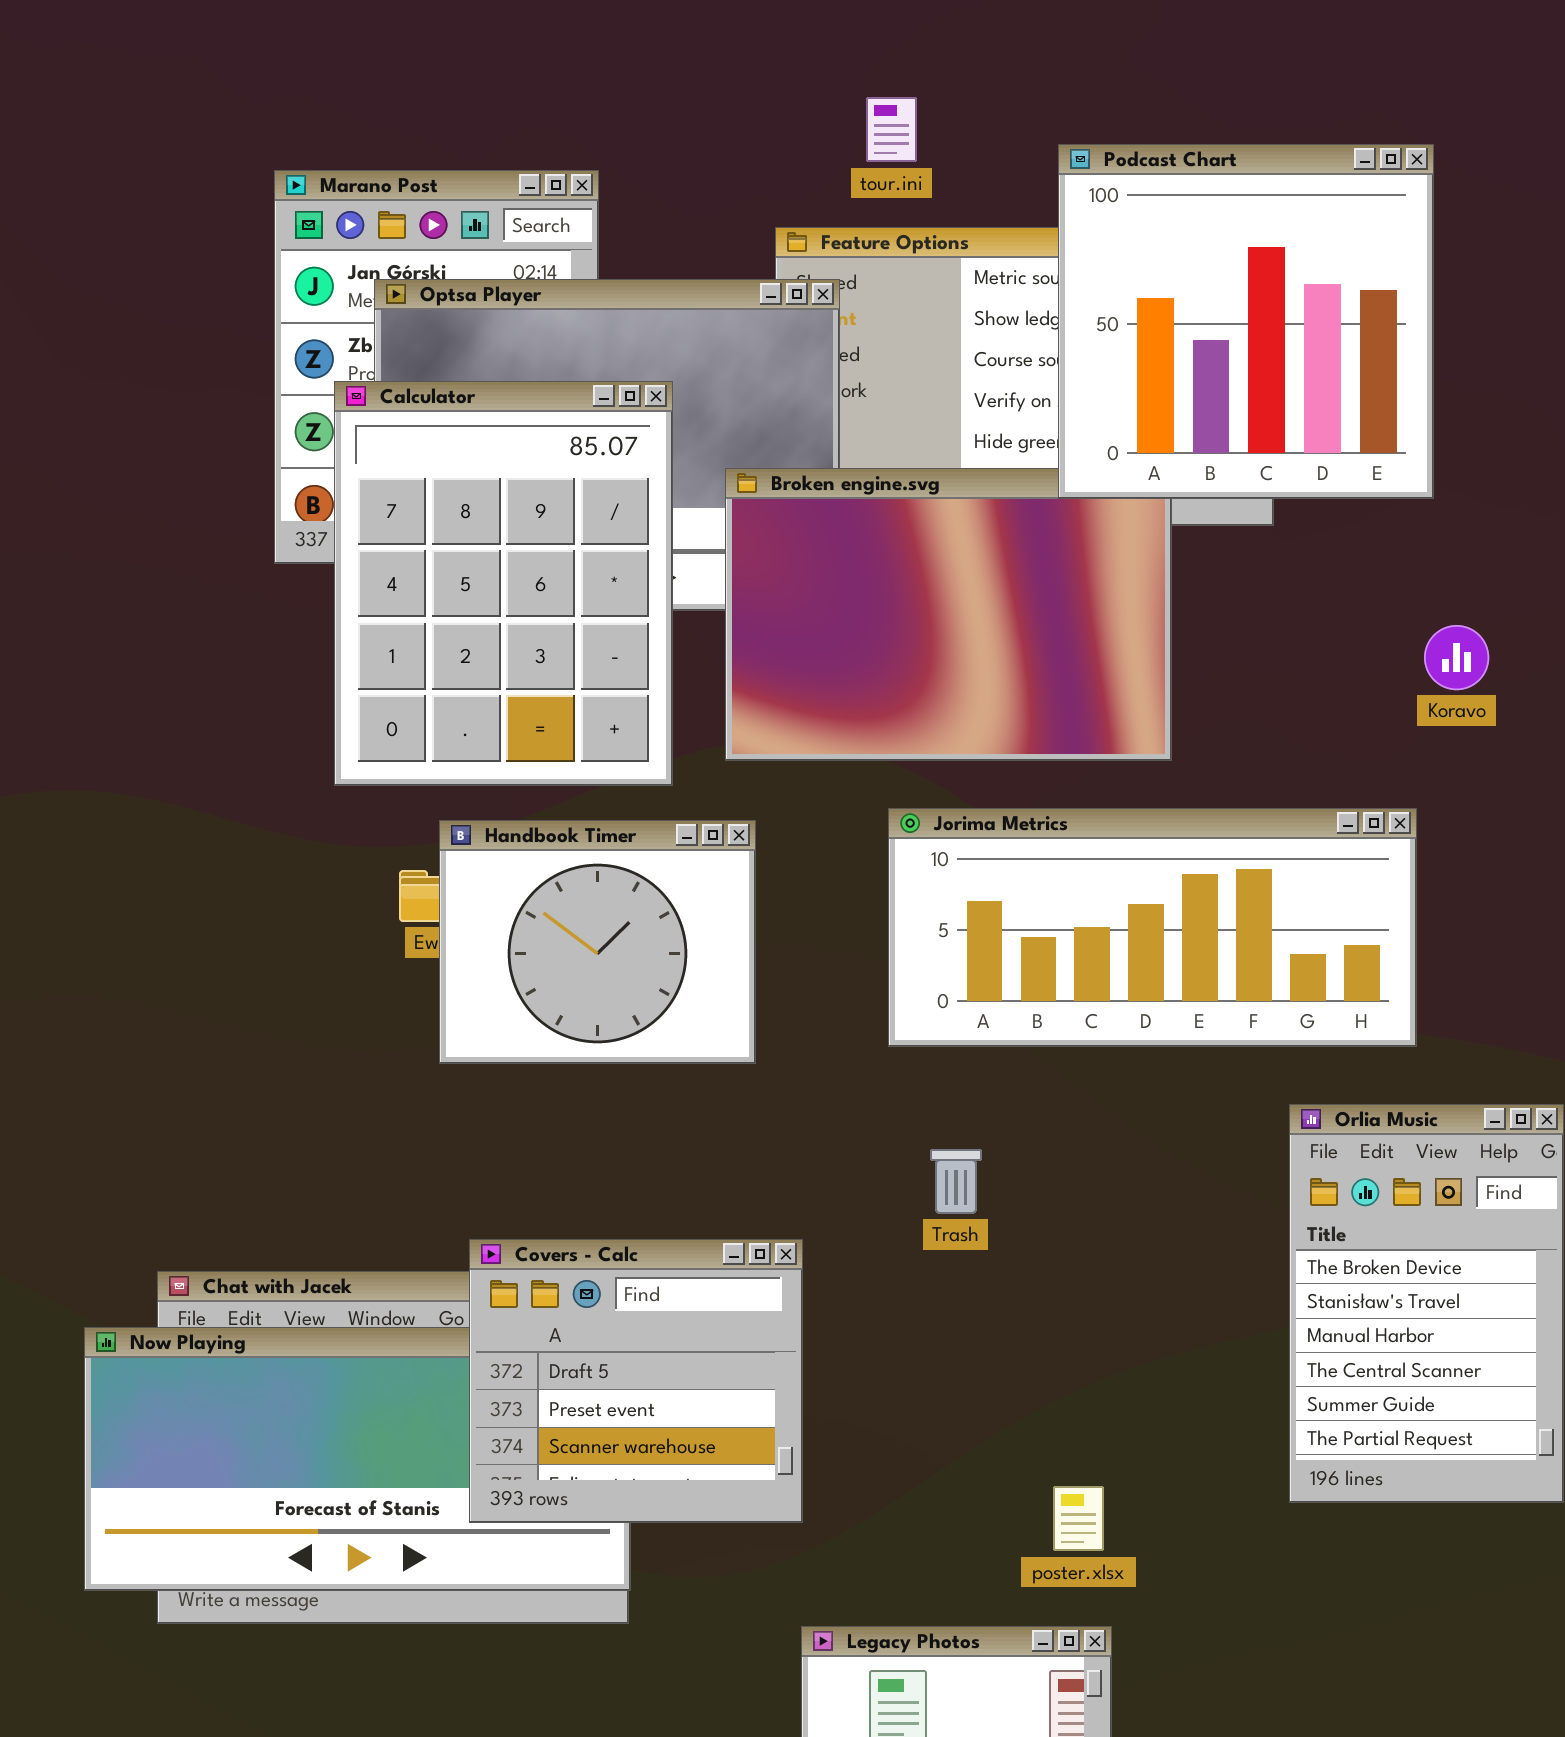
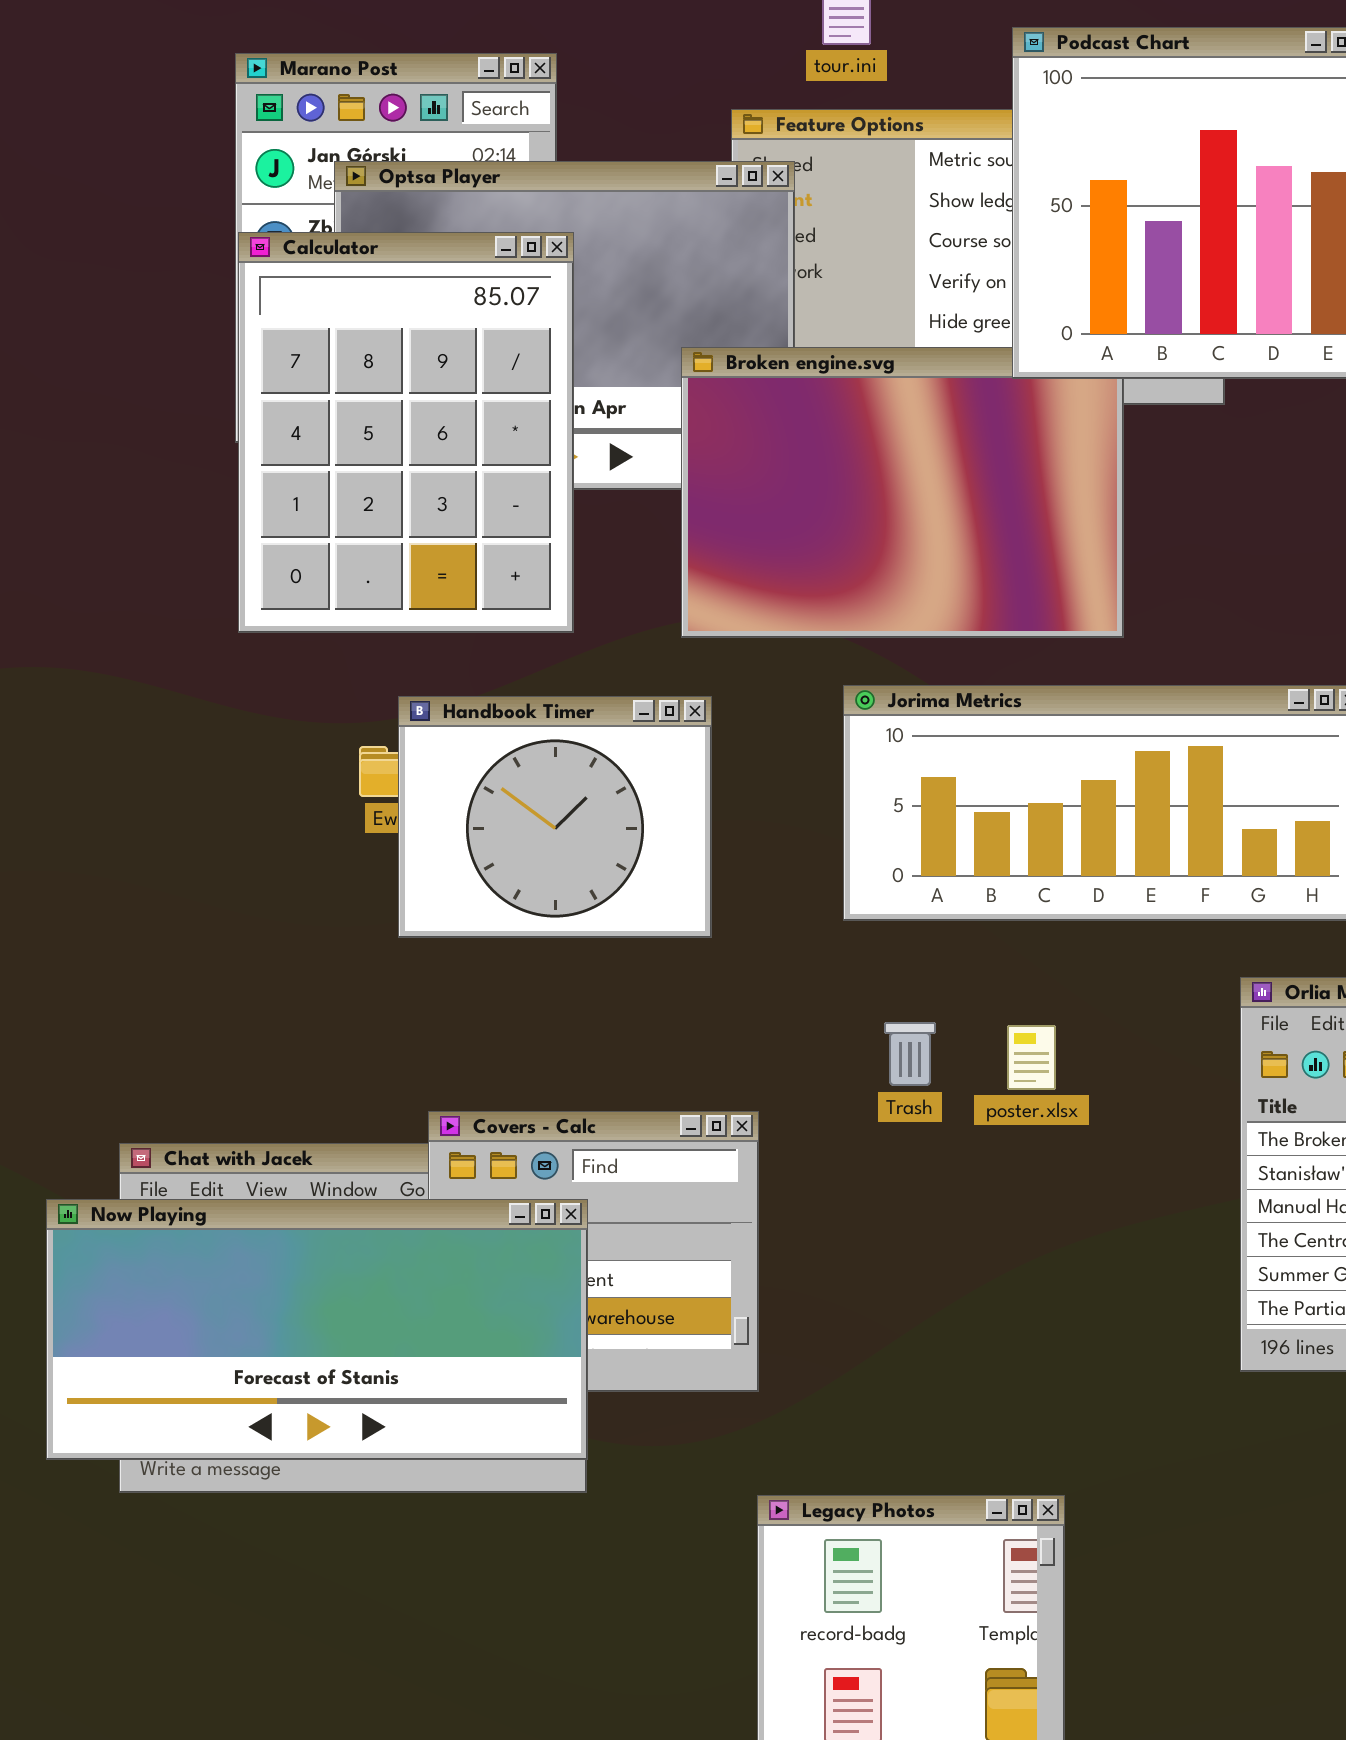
Calculator: [334,381,673,786] -> [238,232,574,633], moved
Now Playing: [84,1327,631,1591] -> [46,1199,588,1460], raised
poster.xlsx: [1053,1486,1104,1551] -> [1007,1025,1056,1090], moved

